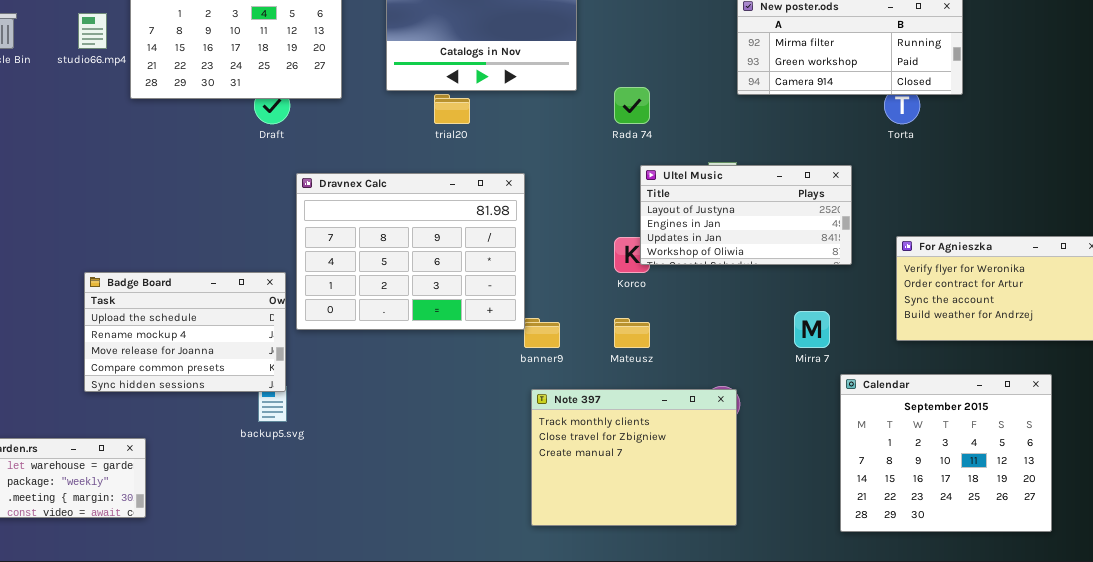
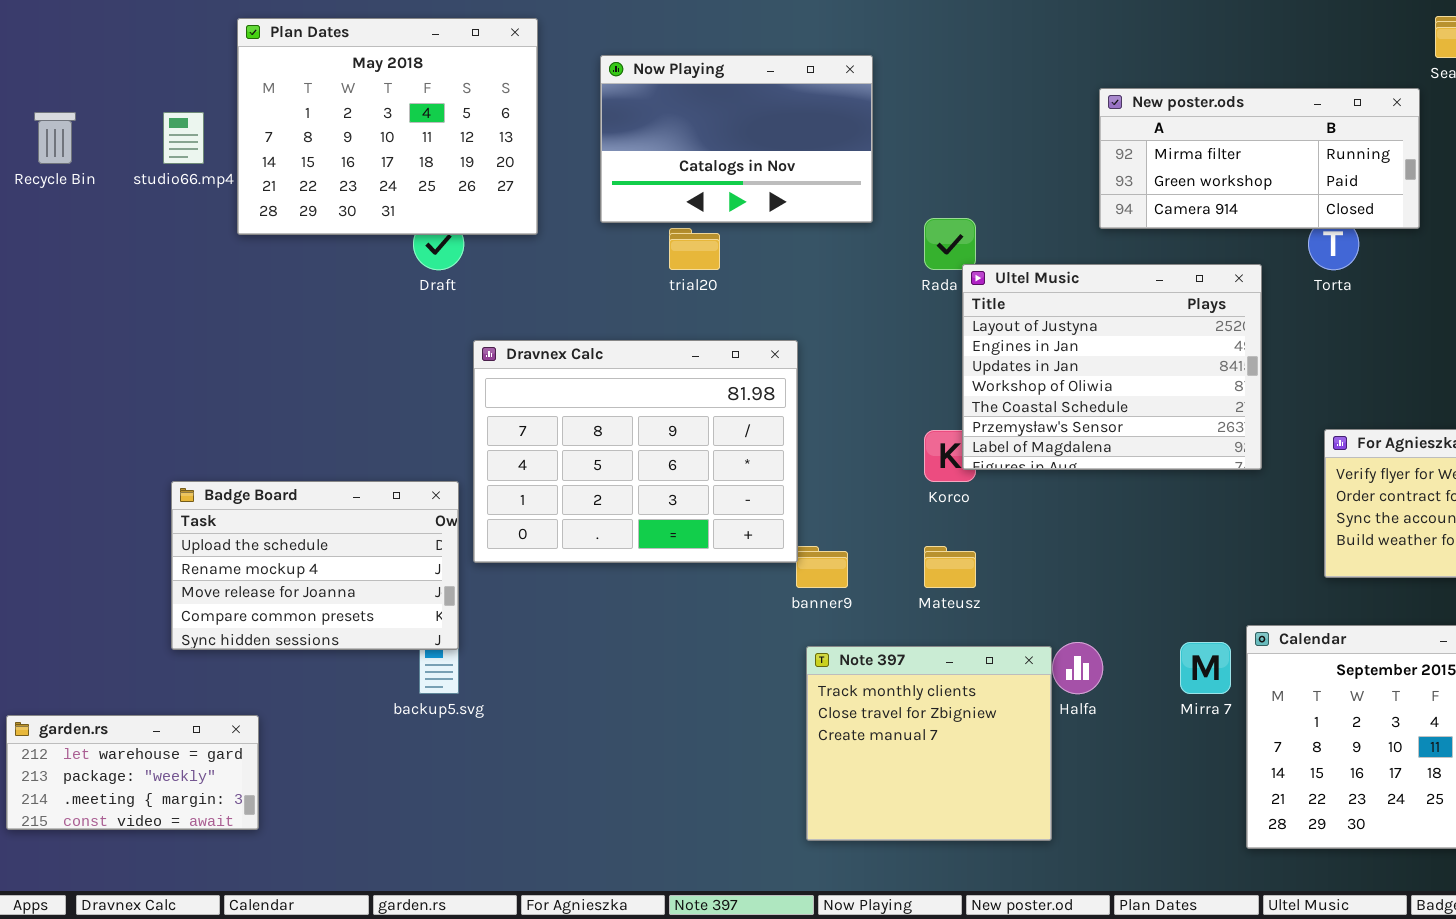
Ultel Music: [640,165,852,265] -> [962,264,1262,470], resized
Mirra 7: [794,311,830,348] -> [1180,642,1231,694], moved
Note 397: [531,389,737,526] -> [806,646,1052,841], resized

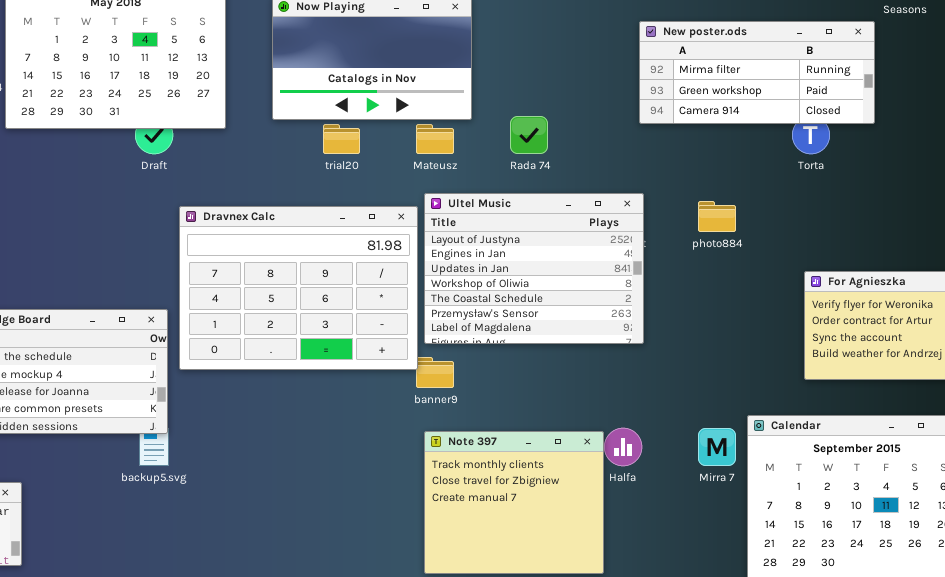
Ultel Music: [962,264,1262,470] -> [424,193,644,344], moved
Mateusz: [924,546,976,588] -> [416,124,454,154], moved

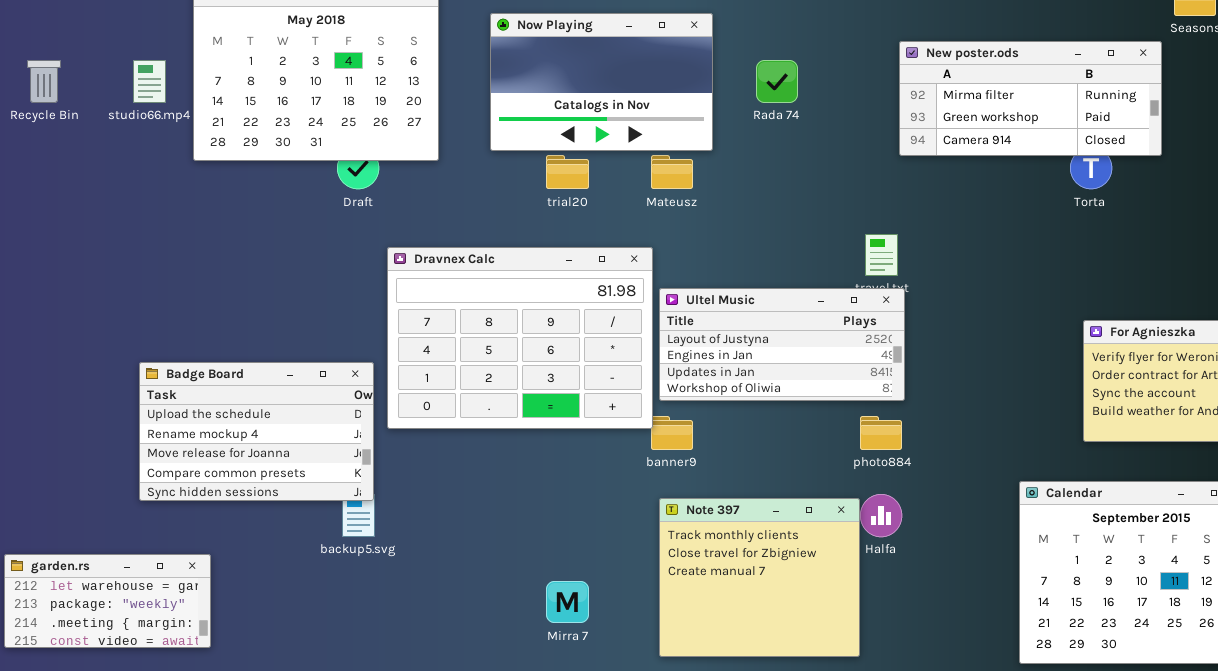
Rada 74: [510,116,548,154] -> [756,60,798,103], moved
Ultel Music: [424,193,644,344] -> [659,288,905,401], resized
photo884: [698,201,736,232] -> [860,416,902,450], moved
Mirra 7: [698,428,736,466] -> [546,581,589,623], moved

